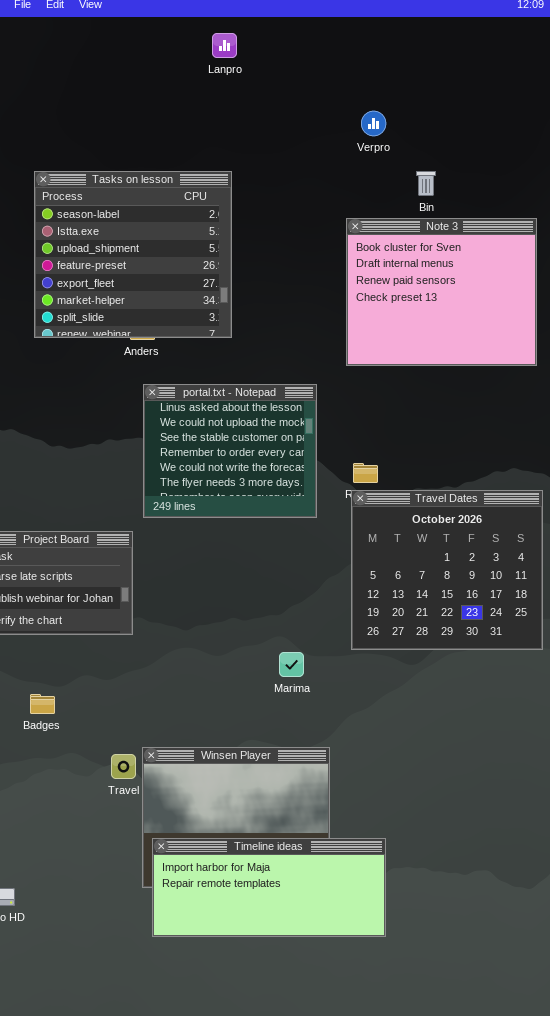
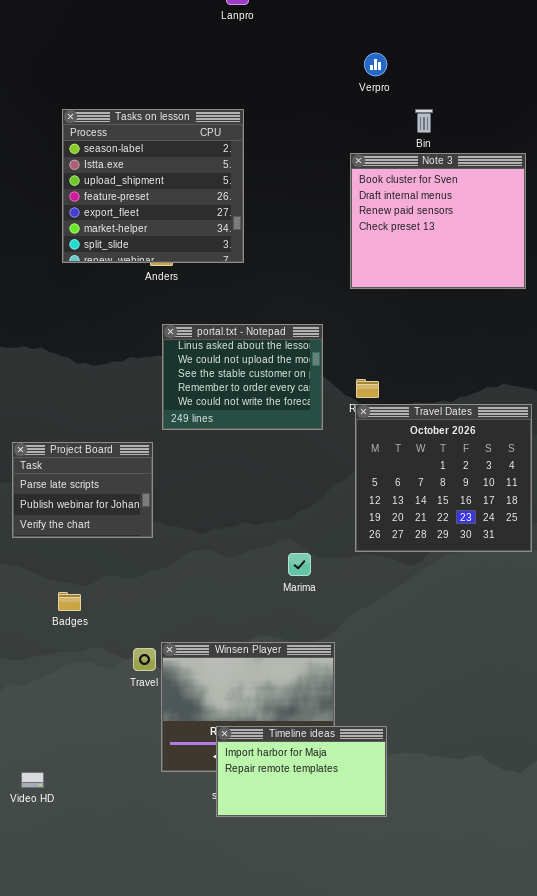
portal.txt - Notepad: [143,384,317,518] -> [162,324,323,430], resized
Timeline ideas: [152,838,386,937] -> [216,726,387,817], resized

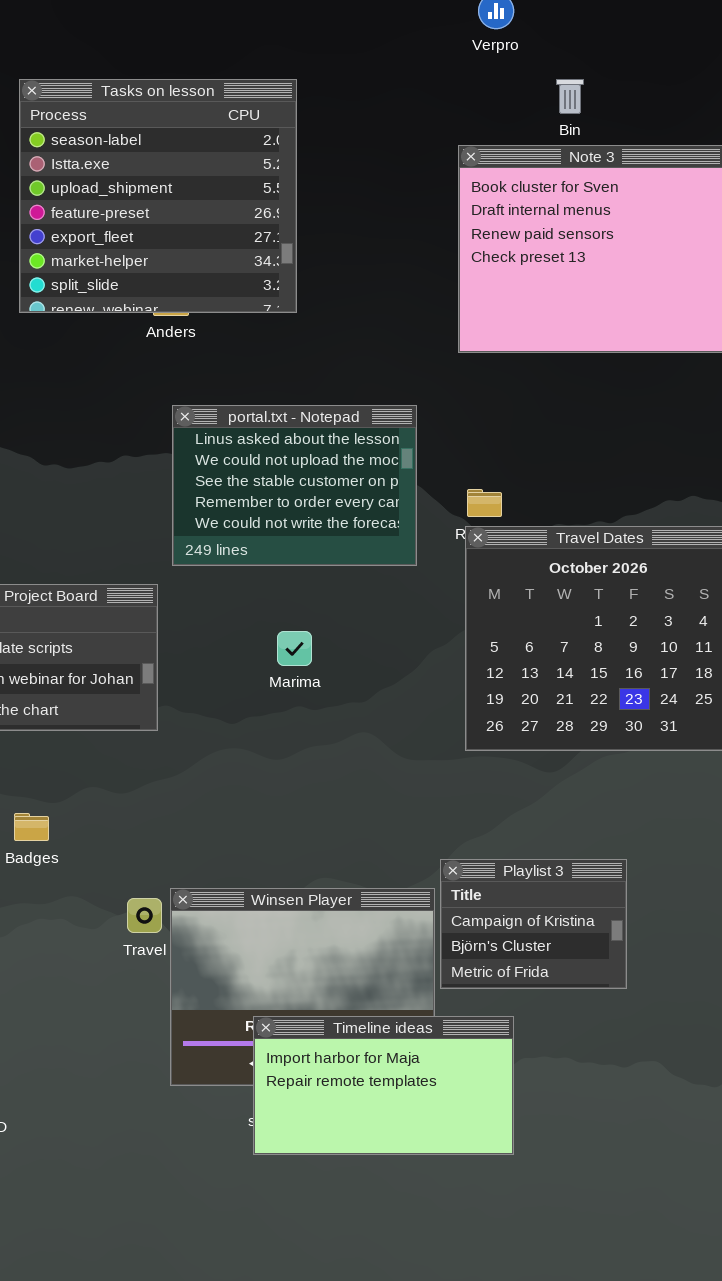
Marima: [288,553,311,576] -> [277,631,312,666], moved
Playlist 3: none -> [440,859,627,989], opened

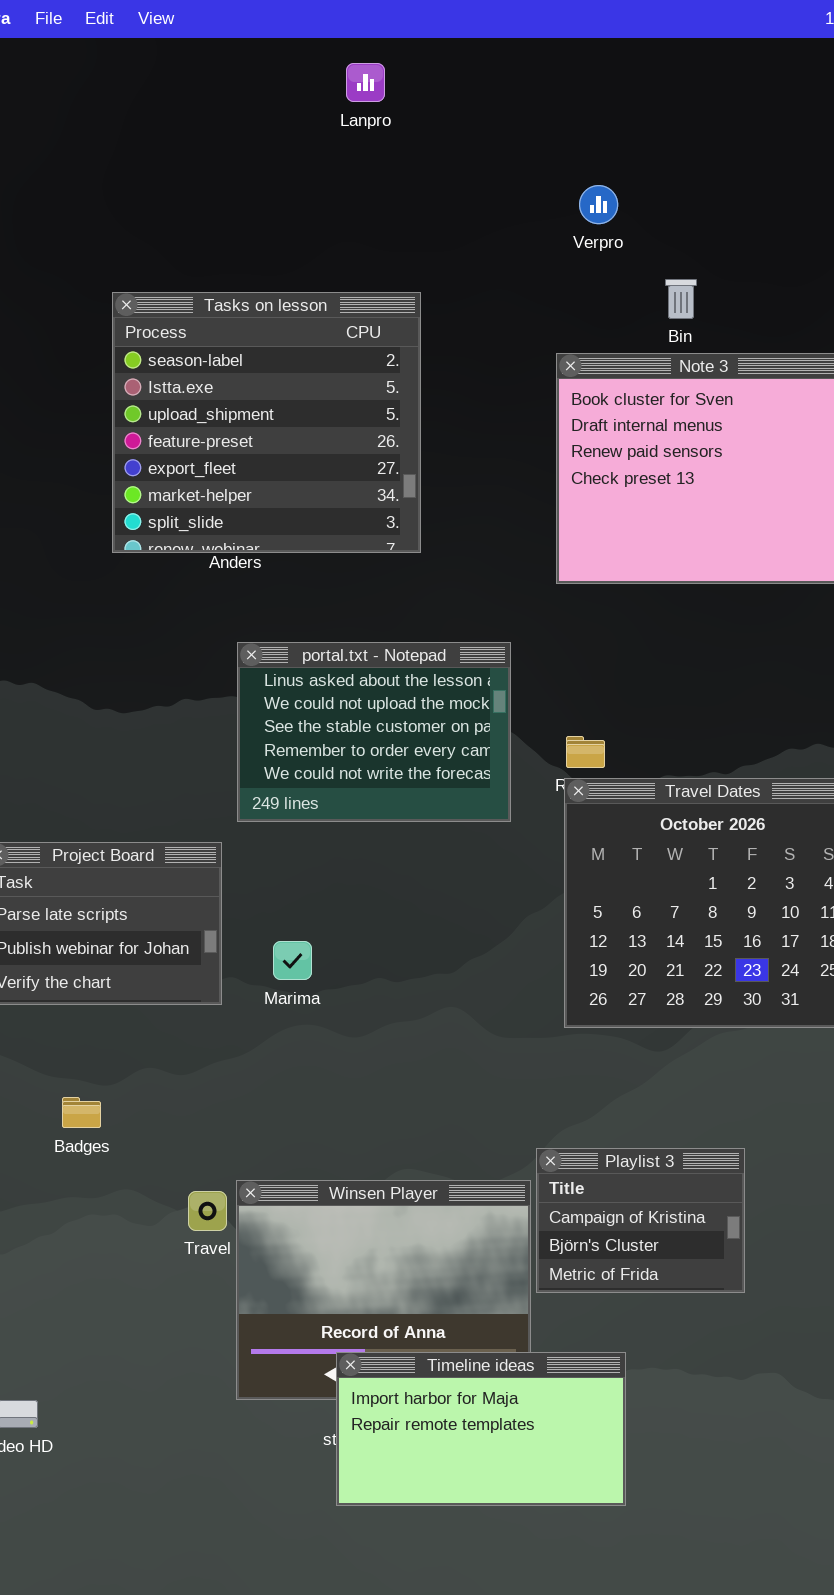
Tasks on lesson: [19,79,297,313] -> [112,292,421,553], moved
Marima: [277,631,312,666] -> [273,941,312,980], moved
Timeline ideas: [253,1016,514,1155] -> [336,1352,626,1506], moved

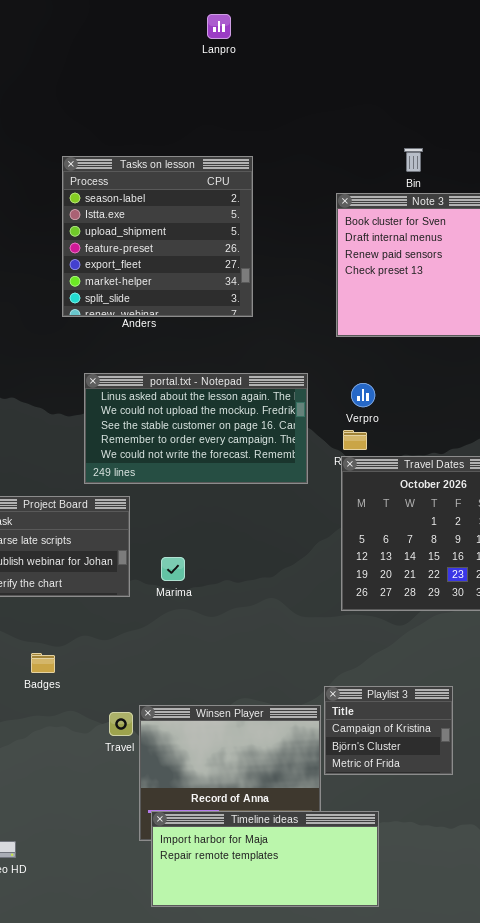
Verpro: [579,185,618,224] -> [351,383,375,407], moved
portal.txt - Notepad: [237,642,511,822] -> [84,373,308,484], resized
Timeline ideas: [336,1352,626,1506] -> [151,811,379,907], resized

